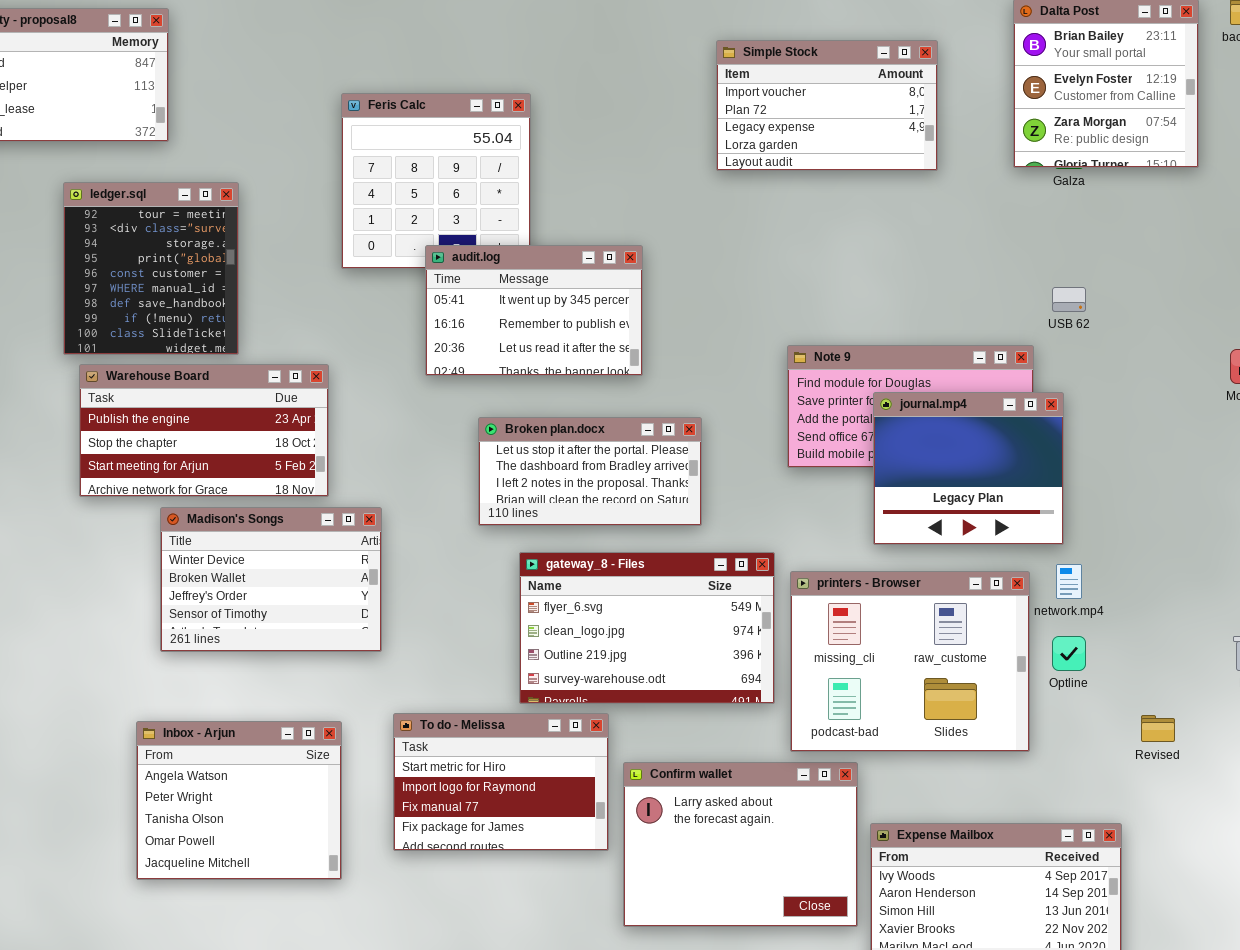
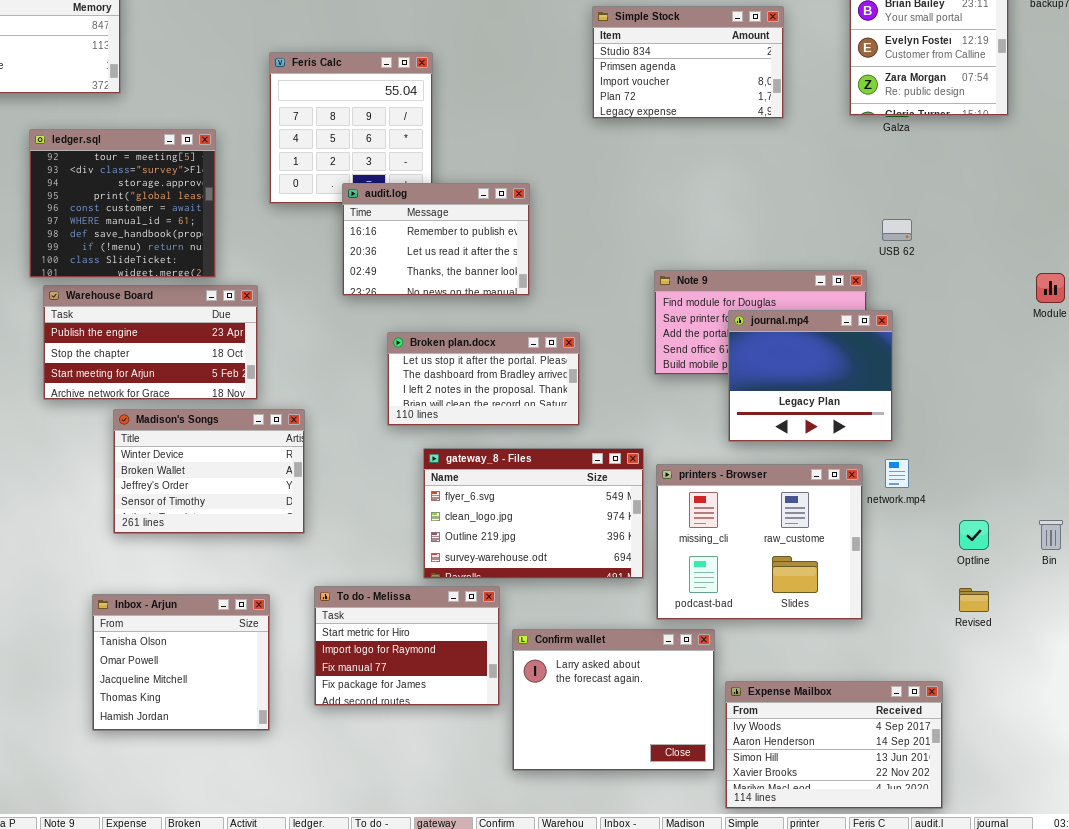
Simple Stock: [716,40,938,171] -> [592,6,784,119], scrolled up 2 rows
ledger.sql: [63,182,239,355] -> [29,129,216,278], resized
audit.log: [425,245,643,376] -> [342,183,530,296], scrolled down 1 row
Optline: [1052,636,1086,671] -> [959,520,989,550], moved
Inbox - Arjun: [136,721,342,880] -> [92,594,270,731], scrolled down 2 rows

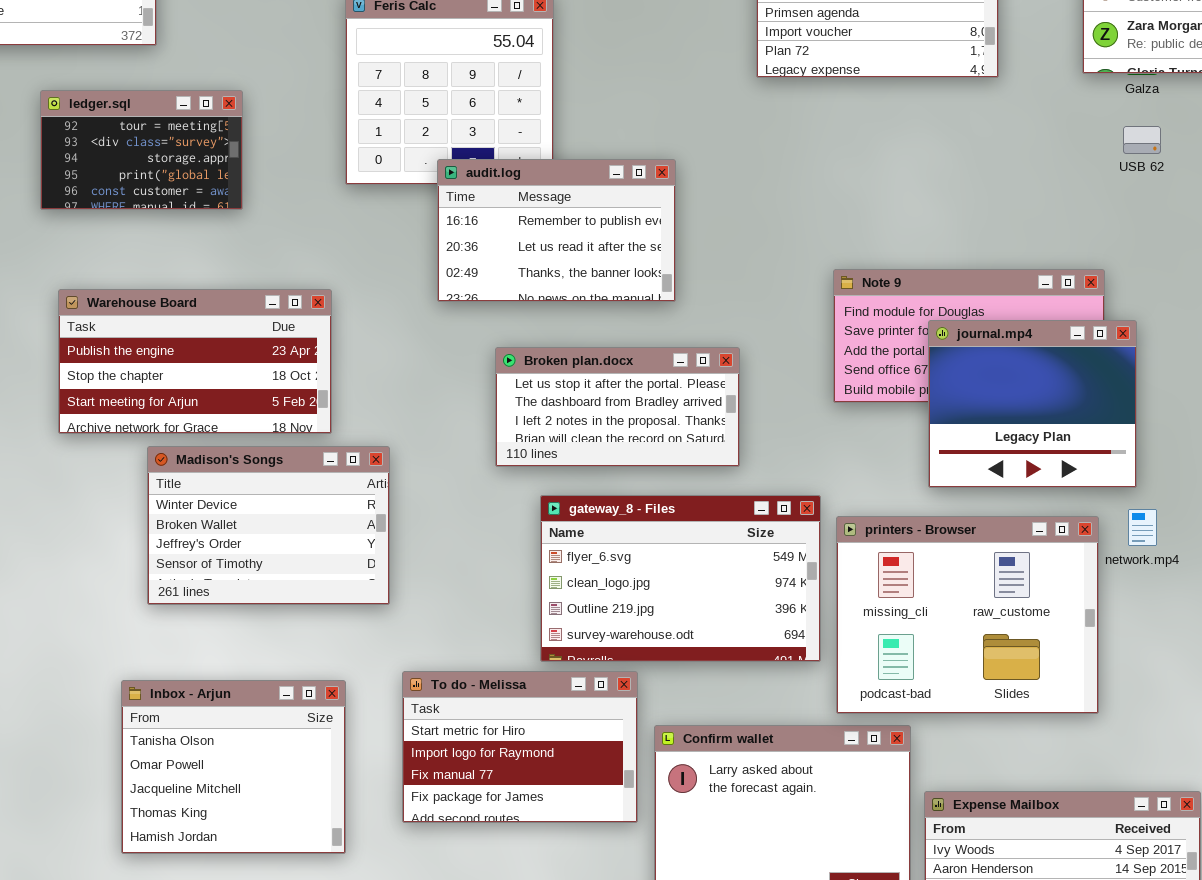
ledger.sql: [29,129,216,278] -> [40,90,243,210], resized
USB 62: [882,219,912,241] -> [1123,126,1161,154], moved

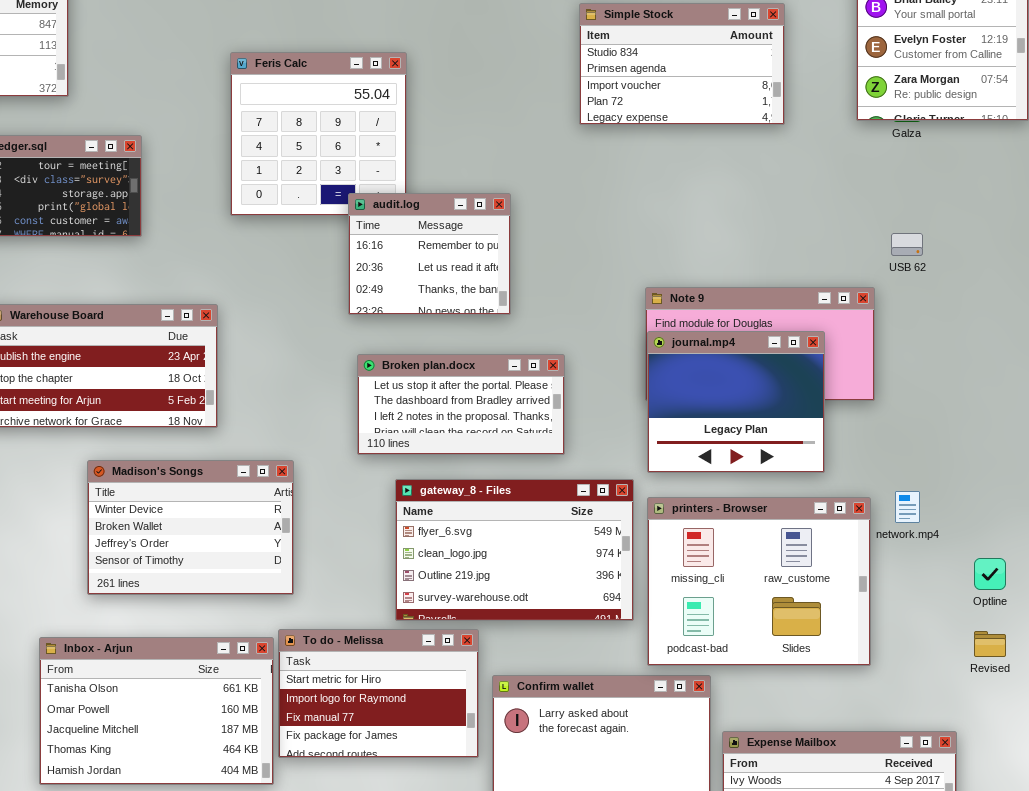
USB 62: [1123,126,1161,154] -> [891,233,923,256], moved
audit.log: [437,159,676,302] -> [348,193,511,315], resized
journal.mp4: [928,320,1137,488] -> [647,331,825,473], moved
Madison's Songs: [147,446,390,605] -> [87,460,294,595], moved
Inbox - Arjun: [121,680,346,854] -> [39,637,274,785], resized

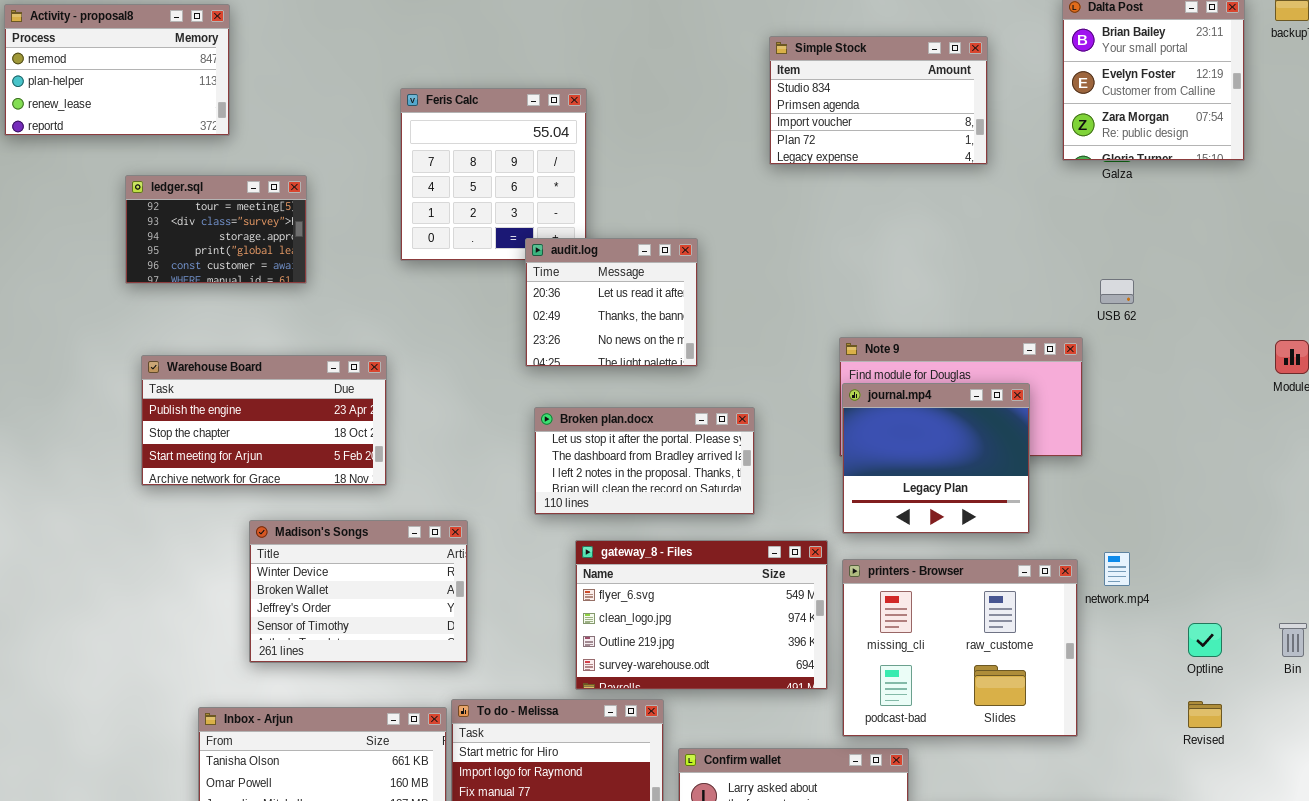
audit.log: [348,193,511,315] -> [525,238,698,367], scrolled down 1 row

